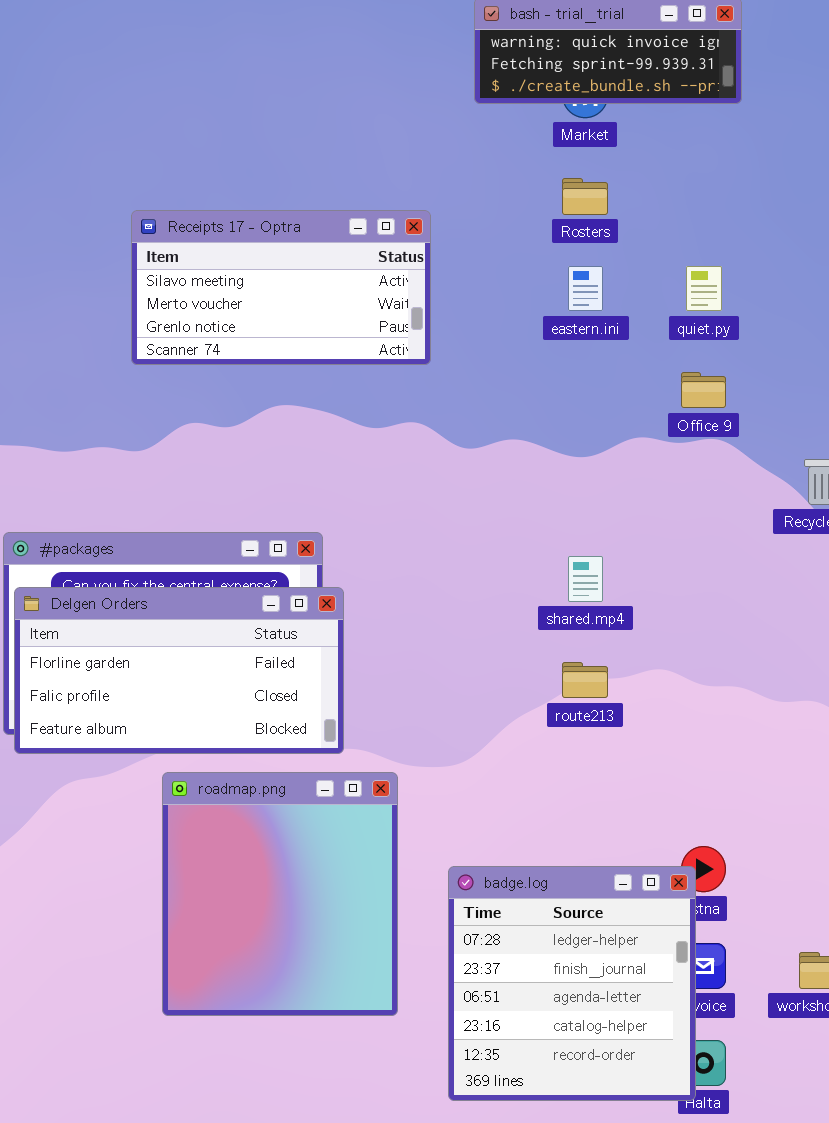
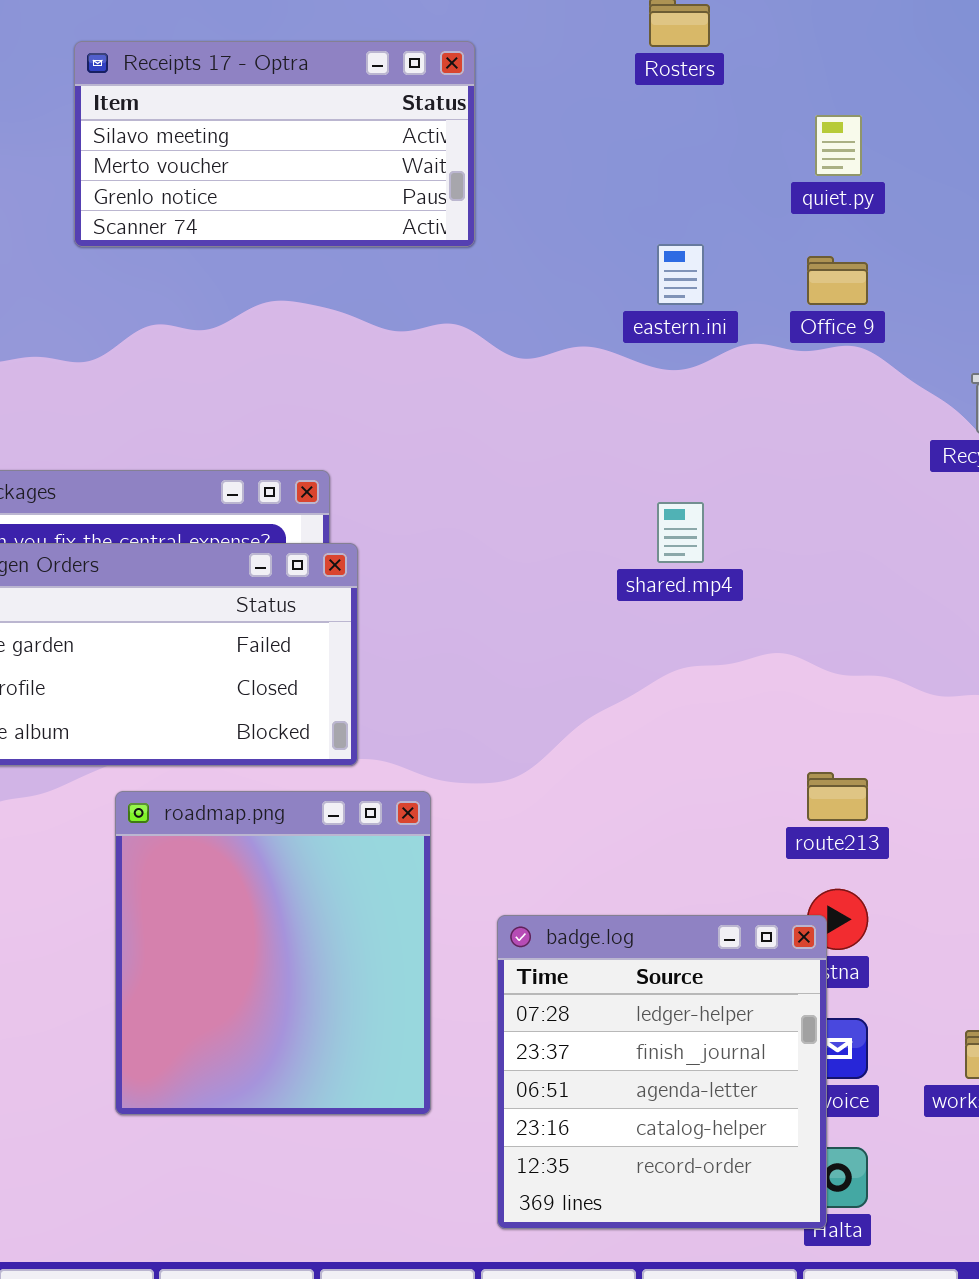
eastern.ini: [568,266,603,311] -> [657,244,704,305], moved
route213: [562,662,608,698] -> [807,772,868,821], moved

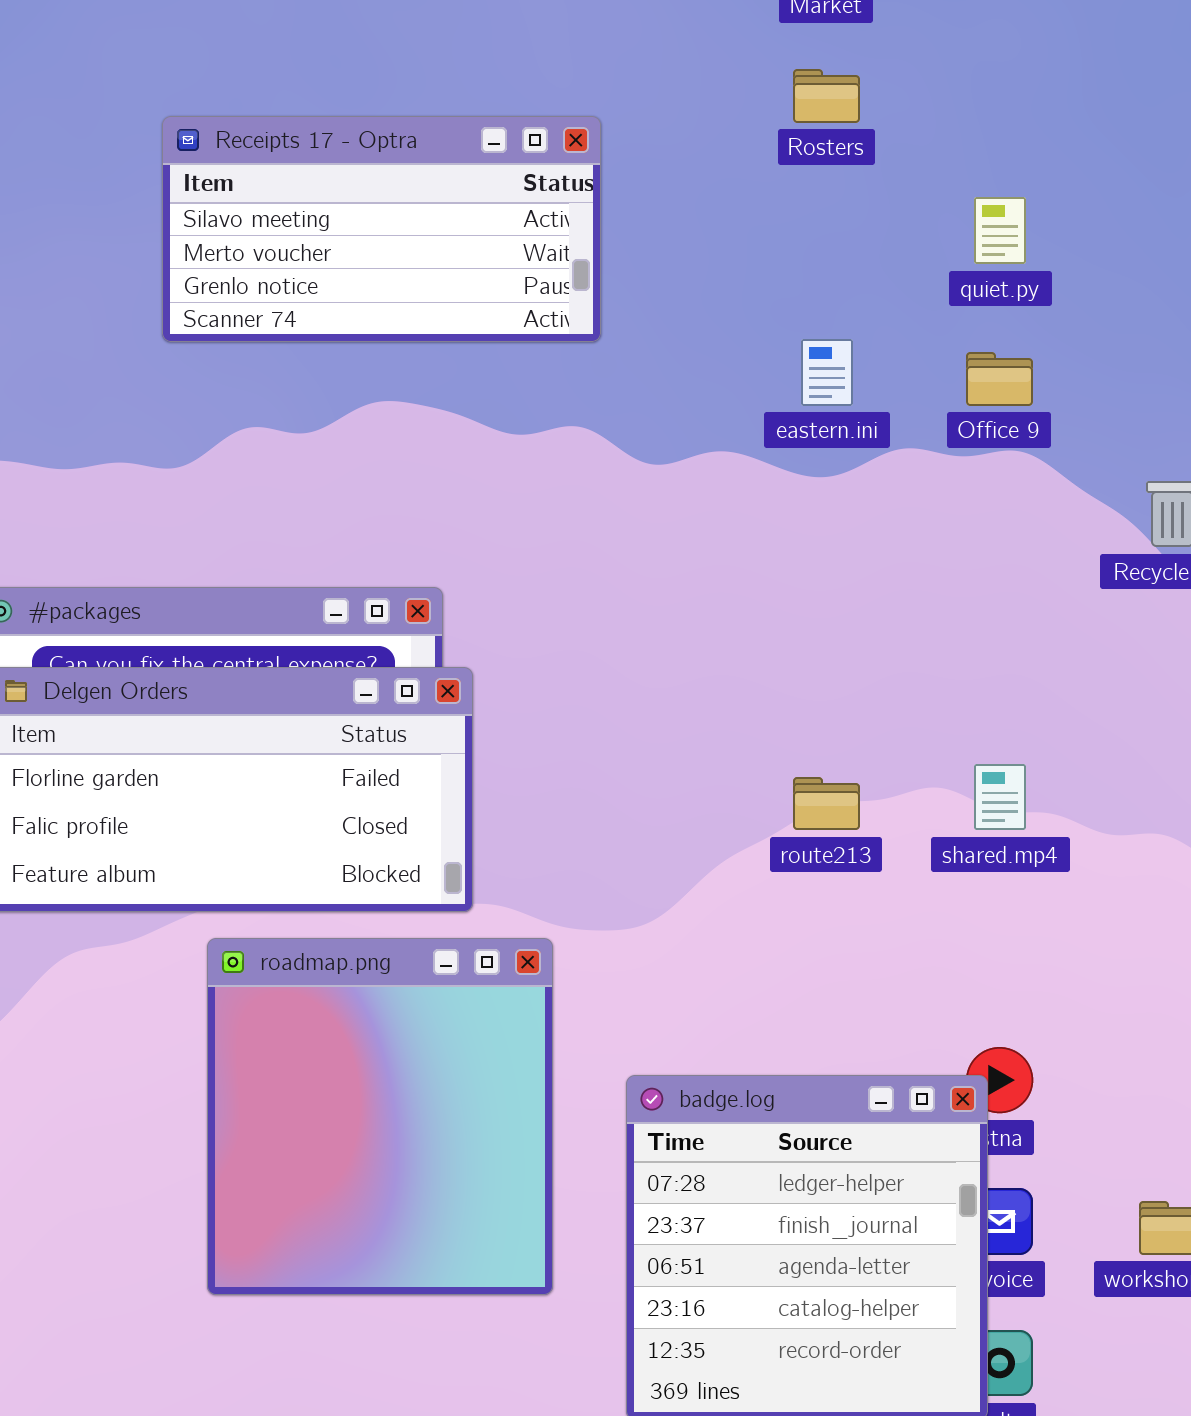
shared.mp4: [657,502,704,563] -> [974,764,1026,830], moved
route213: [807,772,868,821] -> [793,777,860,830], moved

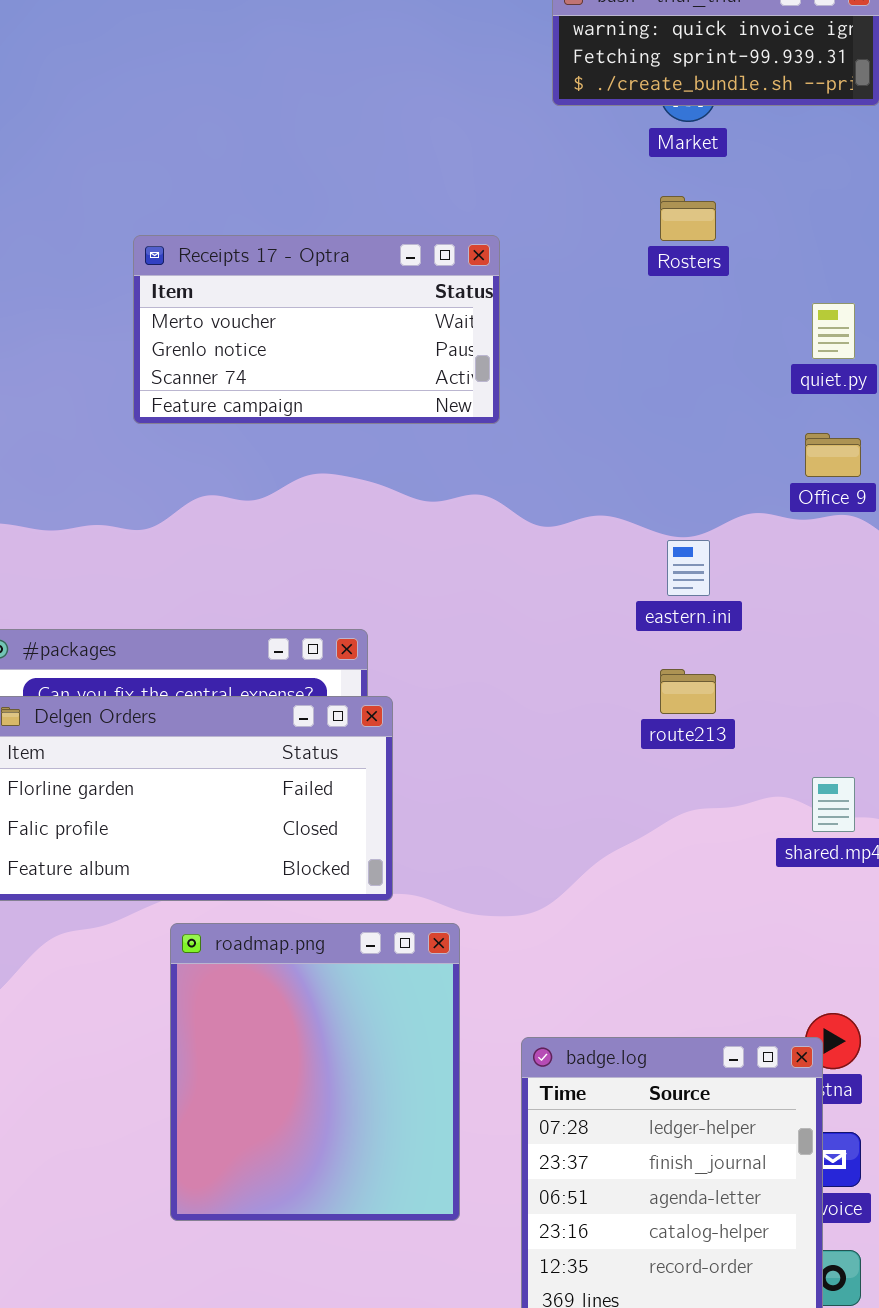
Receipts 17 - Optra: [162,116,601,342] -> [133,235,500,424], scrolled down 1 row
eastern.ini: [801,339,853,406] -> [667,540,710,596], moved
route213: [793,777,860,830] -> [660,669,716,714], moved

